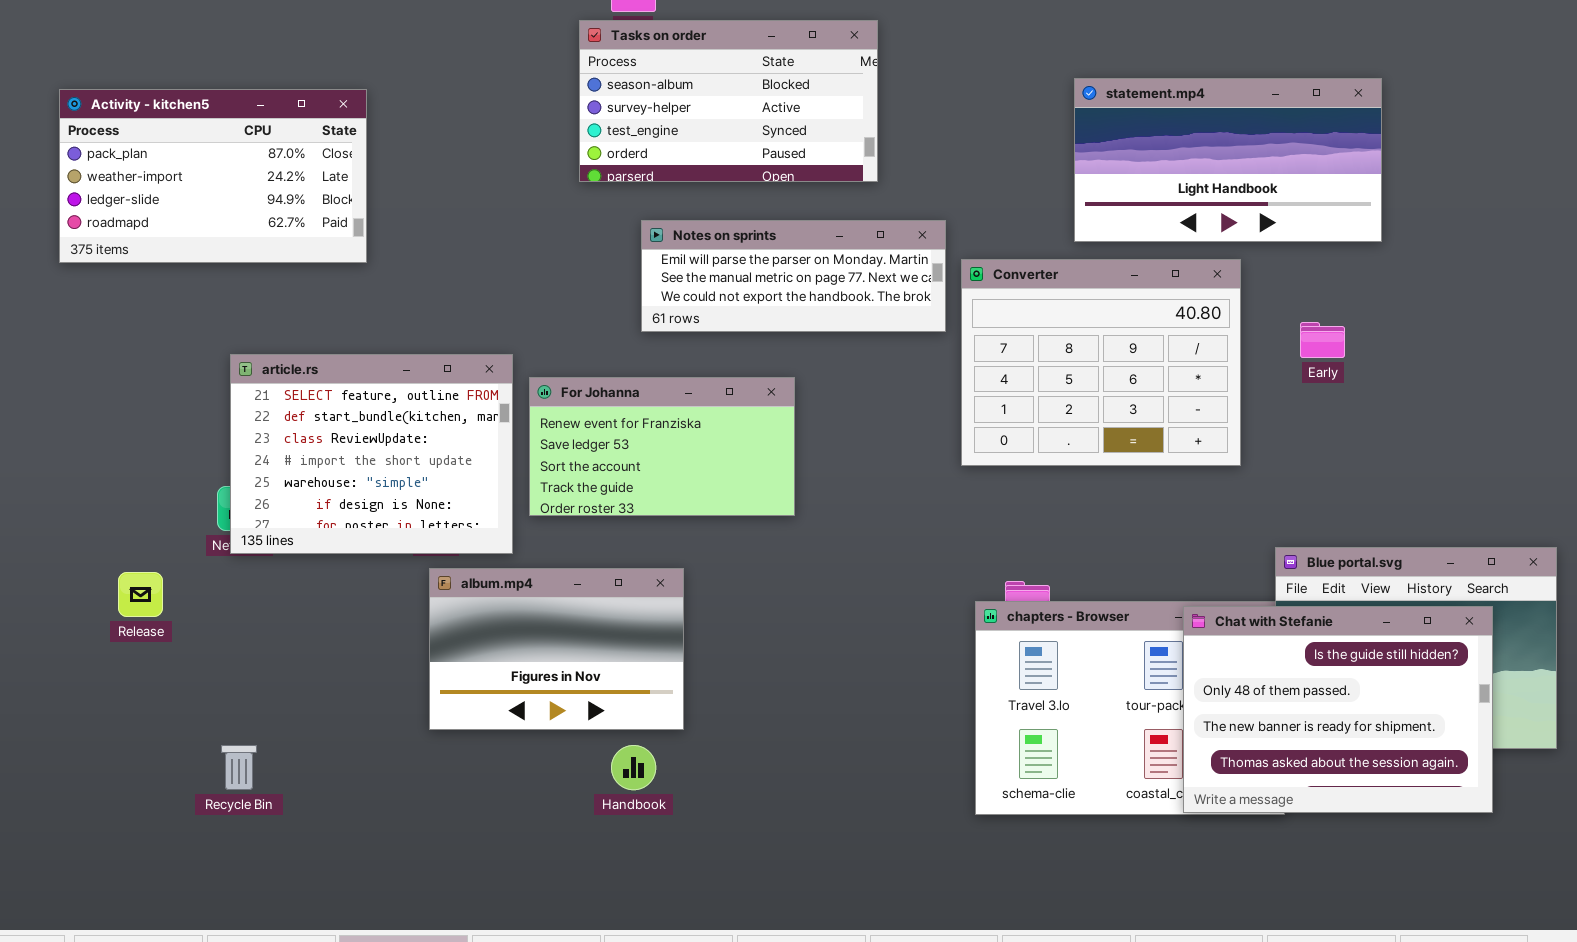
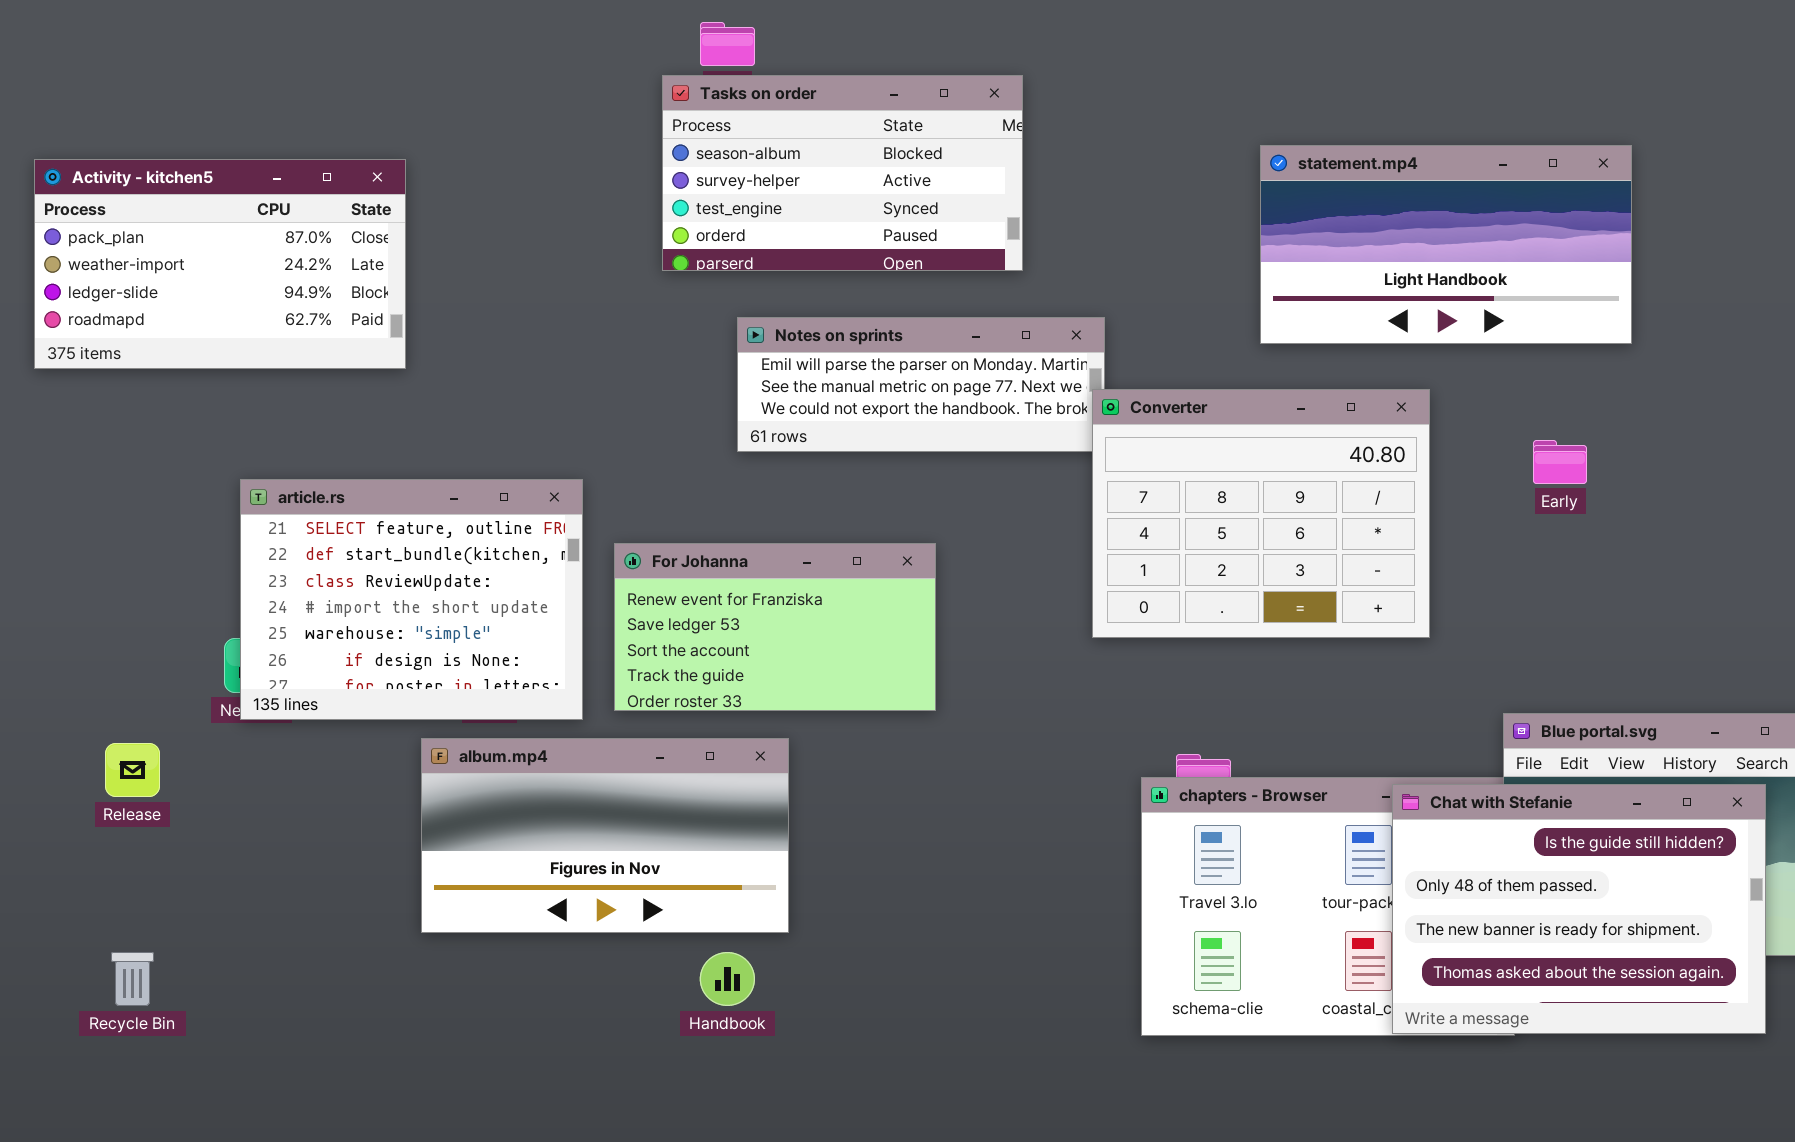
Converter: [961,259,1241,466] -> [1092,389,1430,638], moved
For Johanna: [529,377,795,516] -> [614,543,936,711], moved
album.mp4: [429,568,684,730] -> [421,738,789,933], resized
Recycle Bin: [221,745,257,790] -> [111,952,154,1006], moved

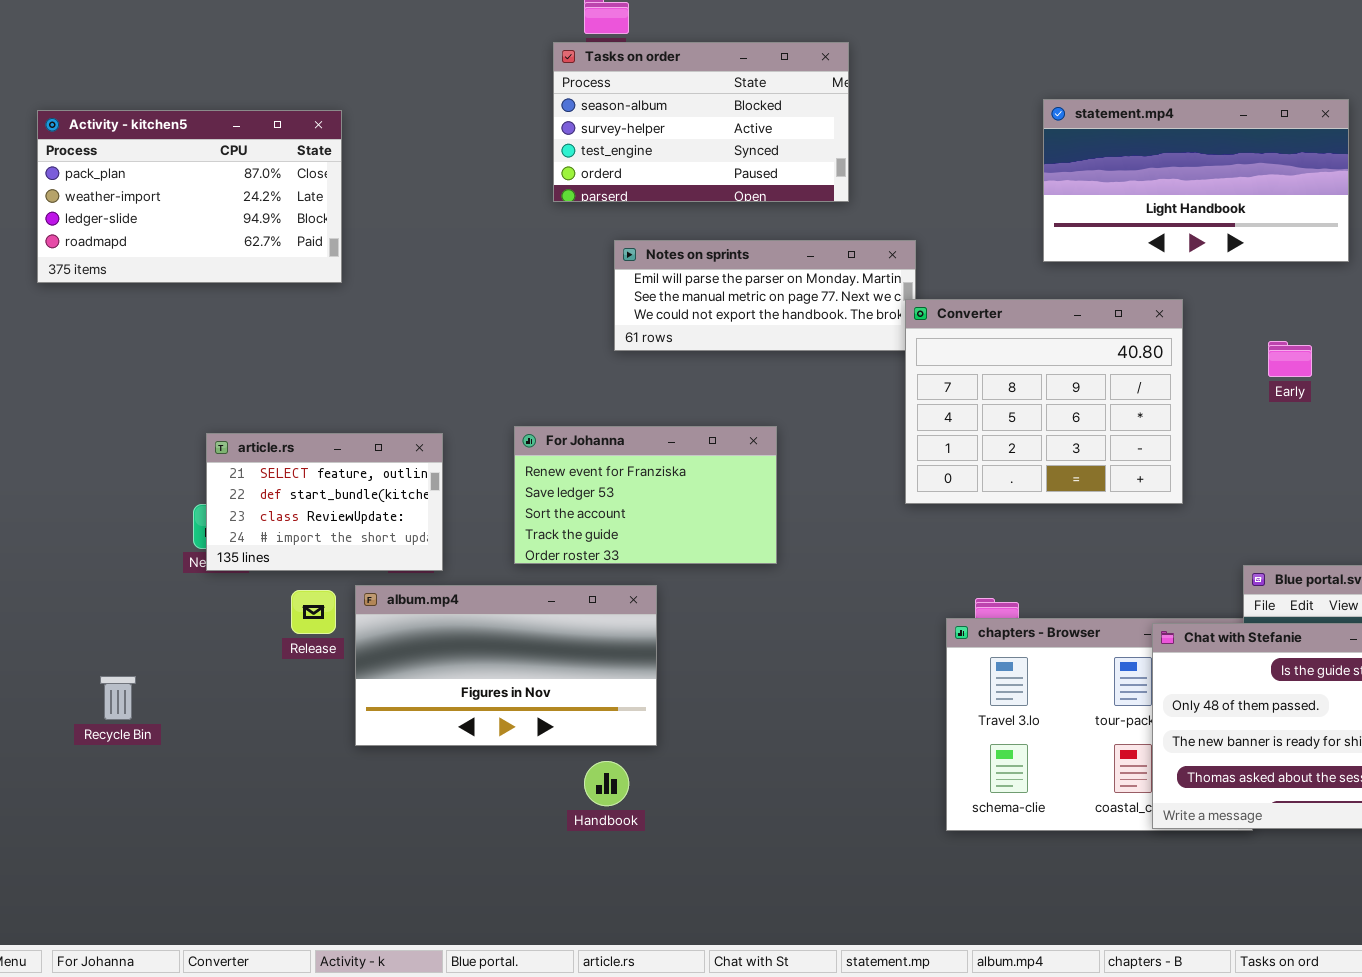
article.rs: [240,479,583,720] -> [206,433,443,571], resized
Release: [105,743,160,797] -> [291,590,336,634], moved
Recycle Bin: [111,952,154,1006] -> [100,676,136,720], moved

